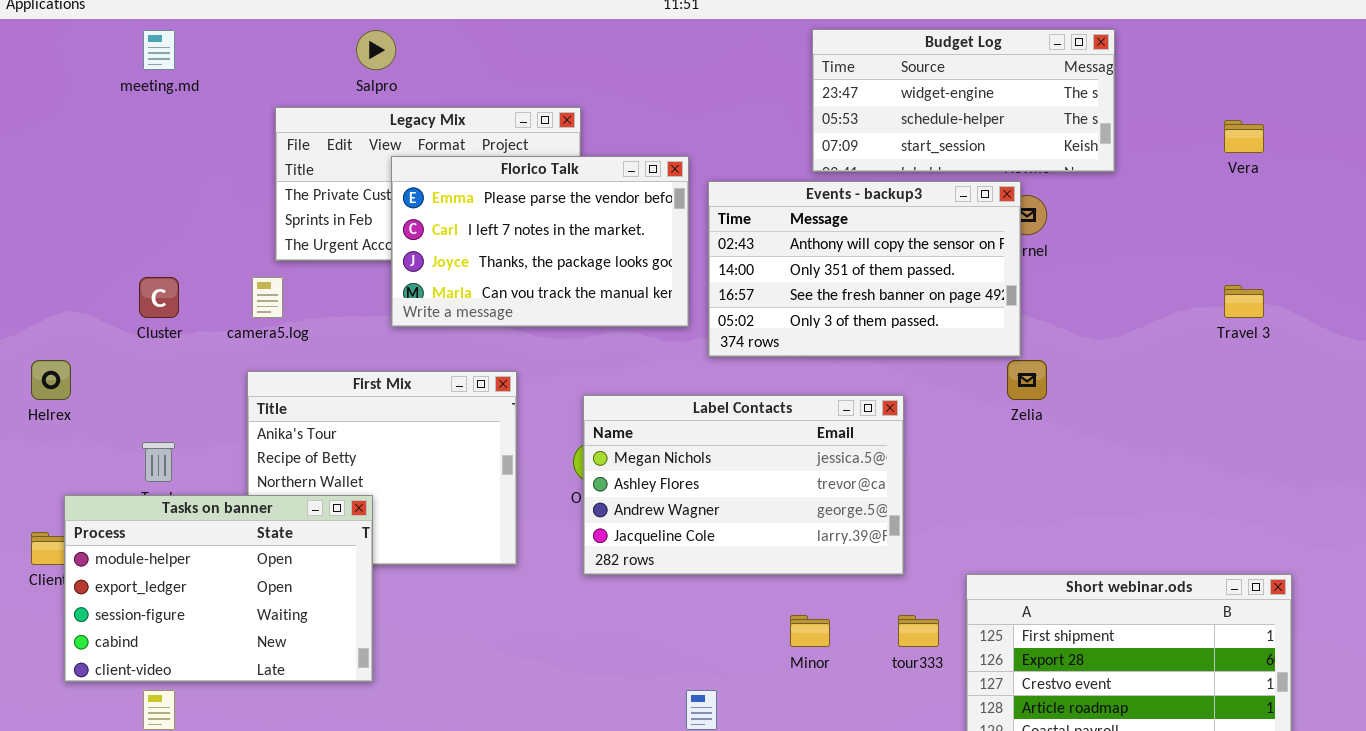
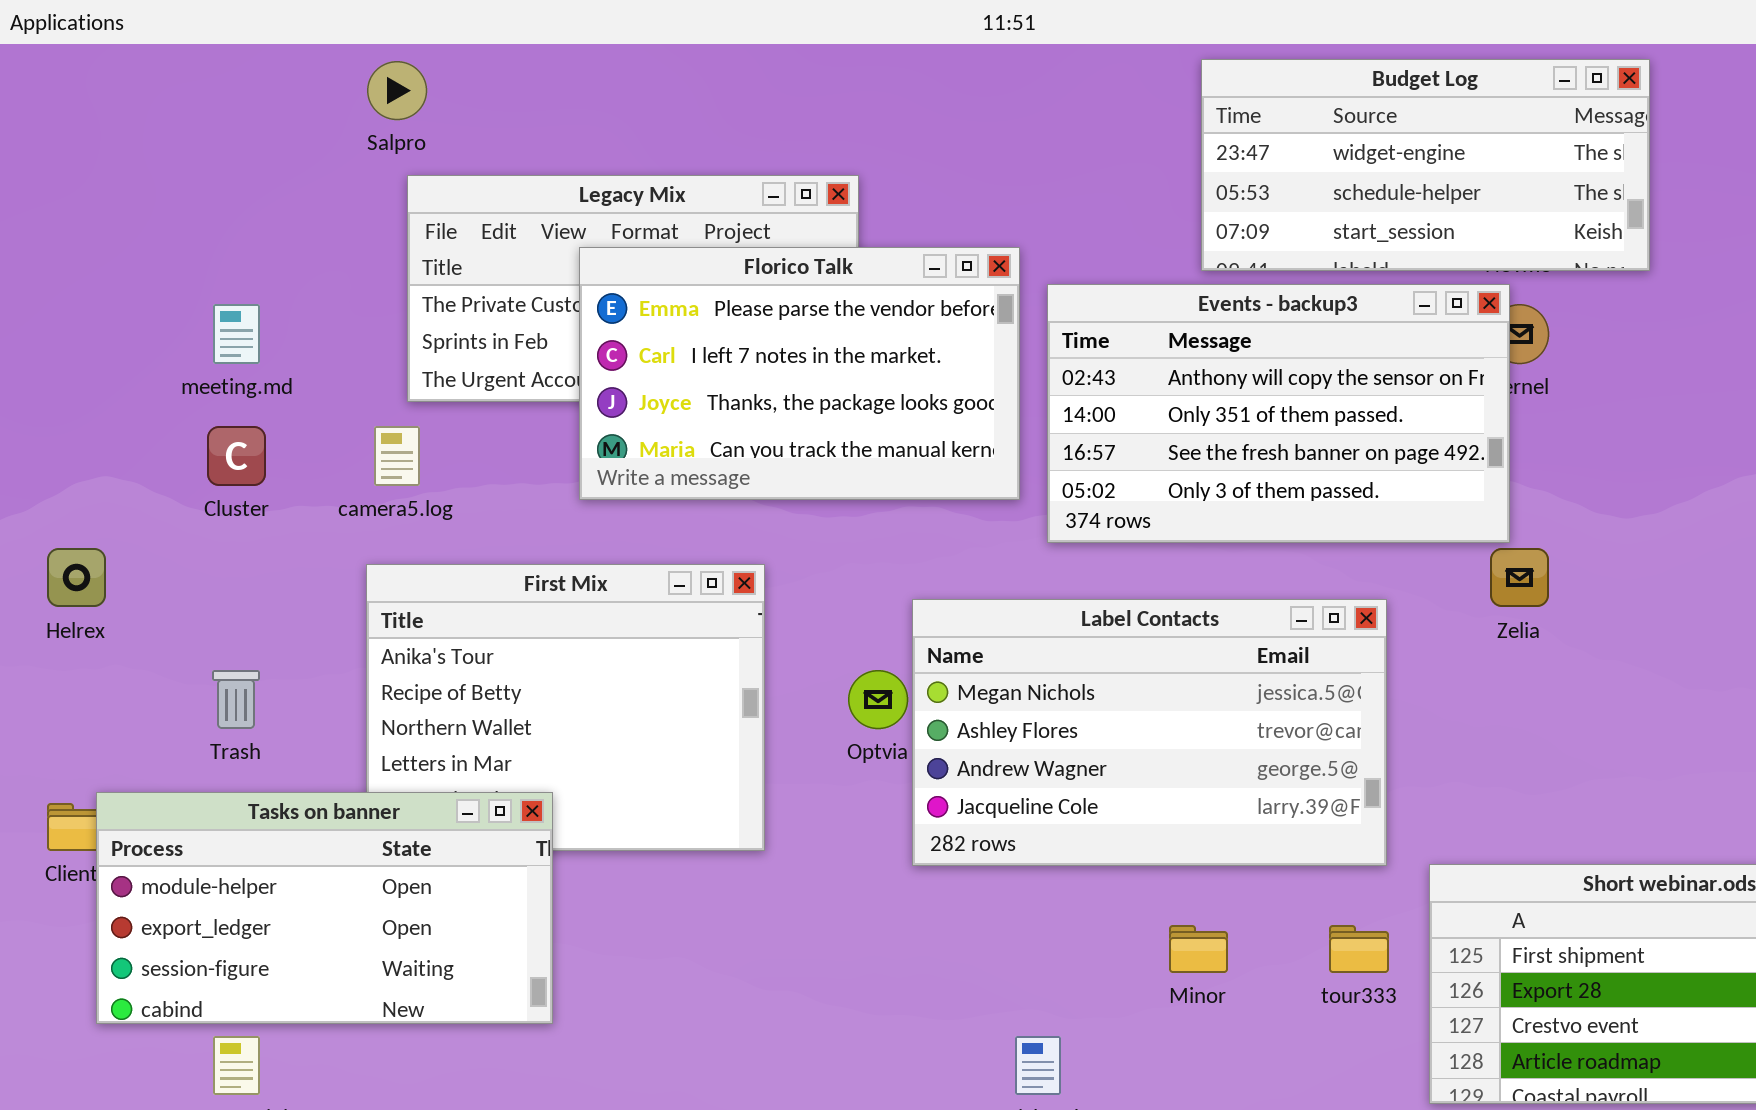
meeting.md: [143,30,175,70] -> [213,304,260,364], moved
Salpro: [356,30,396,70] -> [367,61,427,120], moved
Label Contacts: [583,395,904,575] -> [912,599,1387,866], moved
Tasks on banner: [64,495,373,682] -> [96,792,553,1024], resized

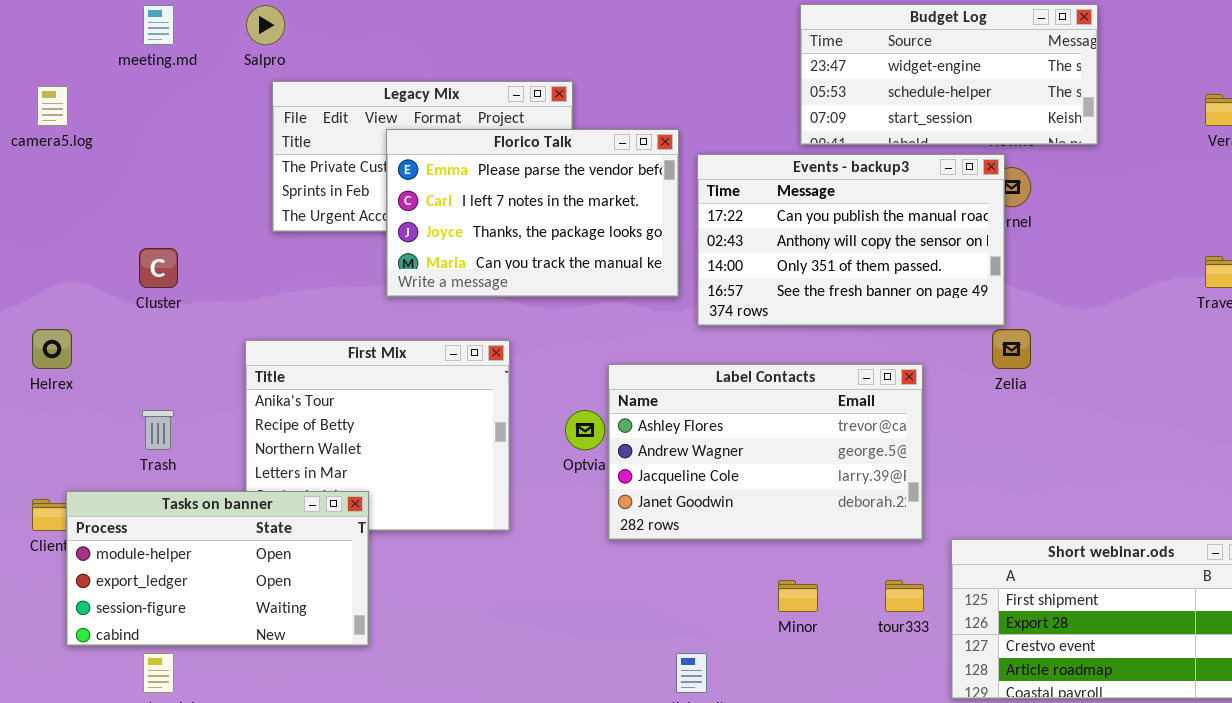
Events - backup3: [1047,284,1510,543] -> [697,154,1005,326], scrolled up 1 row
meeting.md: [213,304,260,364] -> [143,5,174,45], moved
camera5.log: [374,426,420,486] -> [37,86,68,126], moved
Label Contacts: [912,599,1387,866] -> [608,364,923,540], scrolled down 1 row

